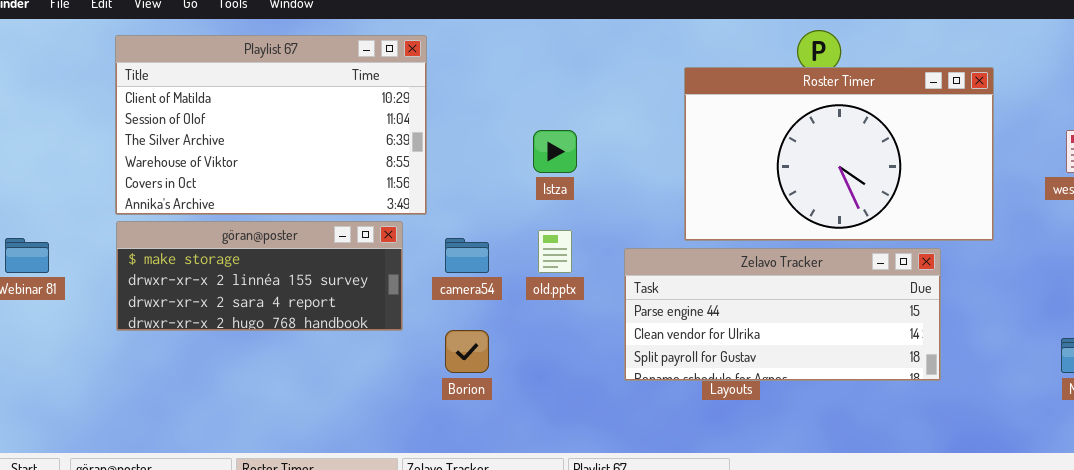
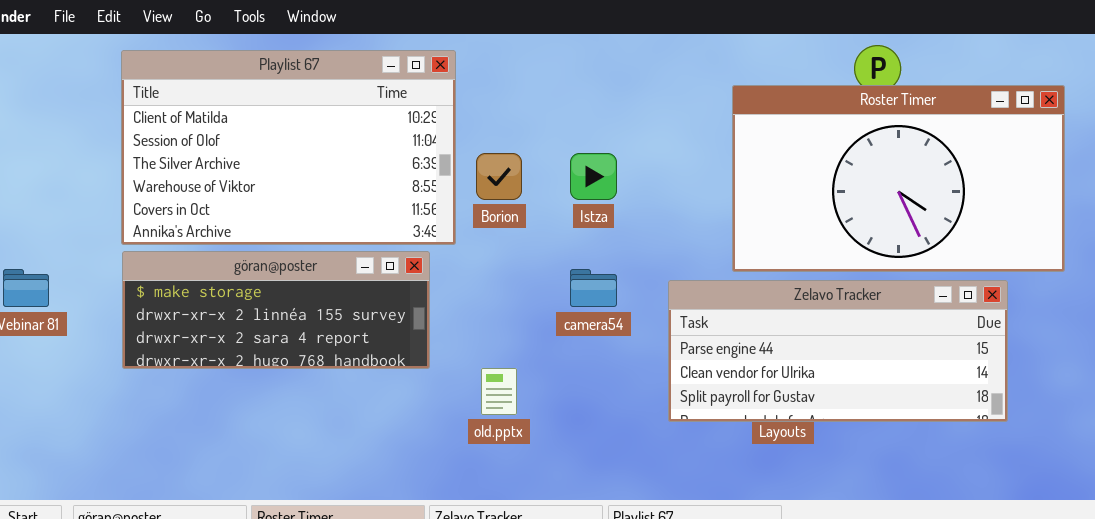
old.pptx: [538,230,572,273] -> [481,368,517,415], moved
camera54: [445,238,489,273] -> [570,269,617,307], moved
Borion: [445,330,489,373] -> [476,153,522,200], moved

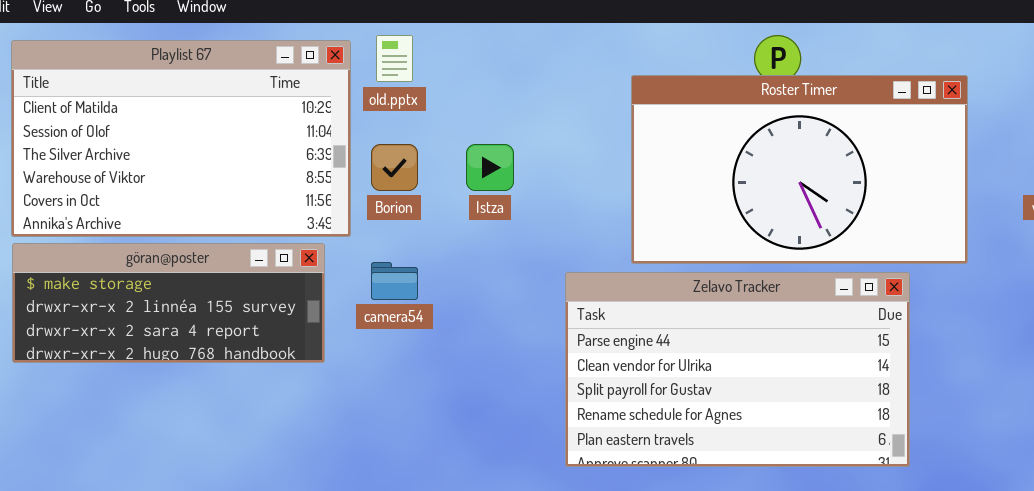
camera54: [570,269,617,307] -> [371,262,418,300], moved
Zelavo Tracker: [668,280,1008,422] -> [565,272,910,467], resized
old.pptx: [481,368,517,415] -> [376,35,413,82], moved

